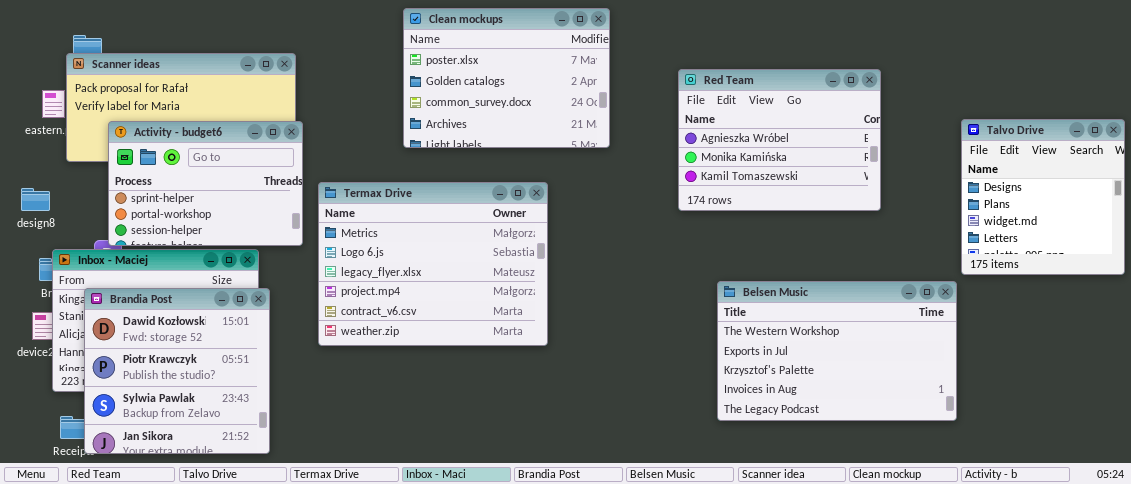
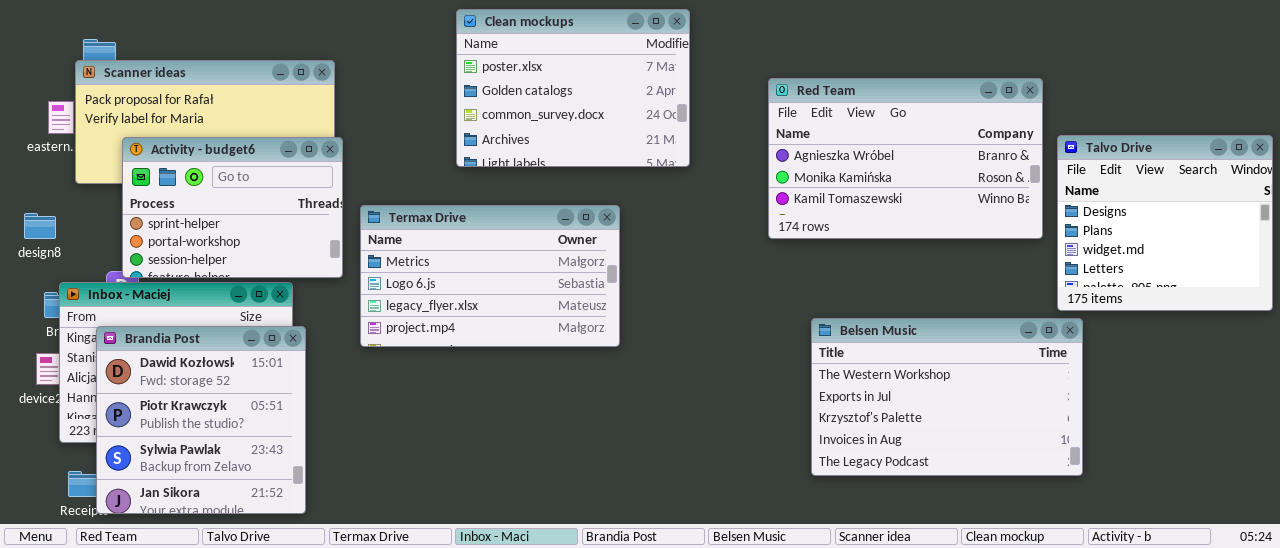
Red Team: [678,69,881,211] -> [768,78,1043,239], resized
Talvo Drive: [961,119,1125,275] -> [1057,135,1273,311], resized
Termax Drive: [318,182,548,346] -> [360,205,620,347], resized

